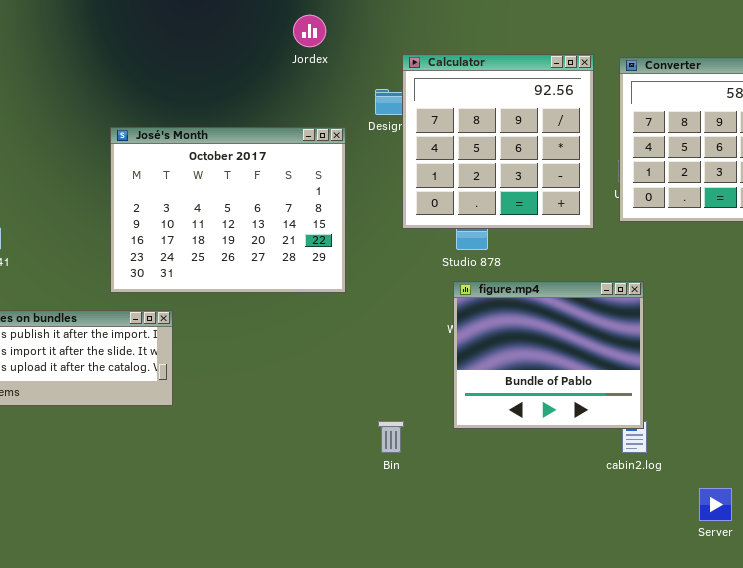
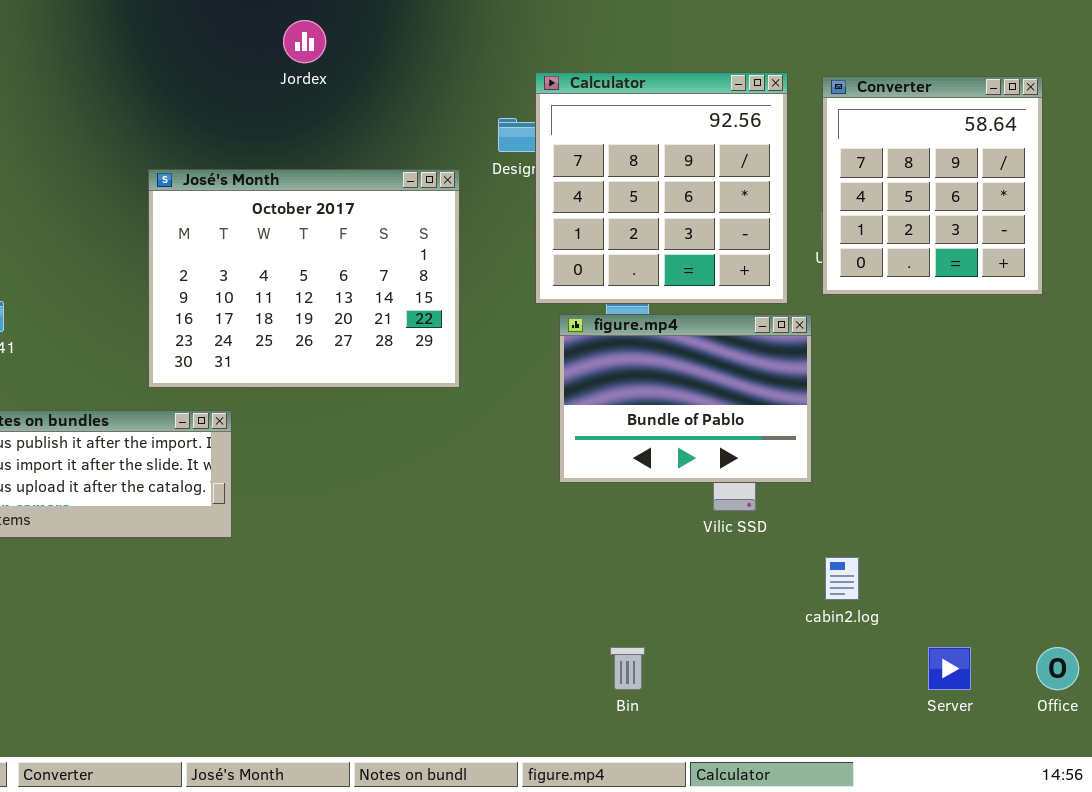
Jordex: [293,15,326,47] -> [283,20,326,63], moved
figure.mp4: [453,281,644,429] -> [559,314,812,483], moved, resized
Bin: [378,421,404,453] -> [610,647,645,690], moved

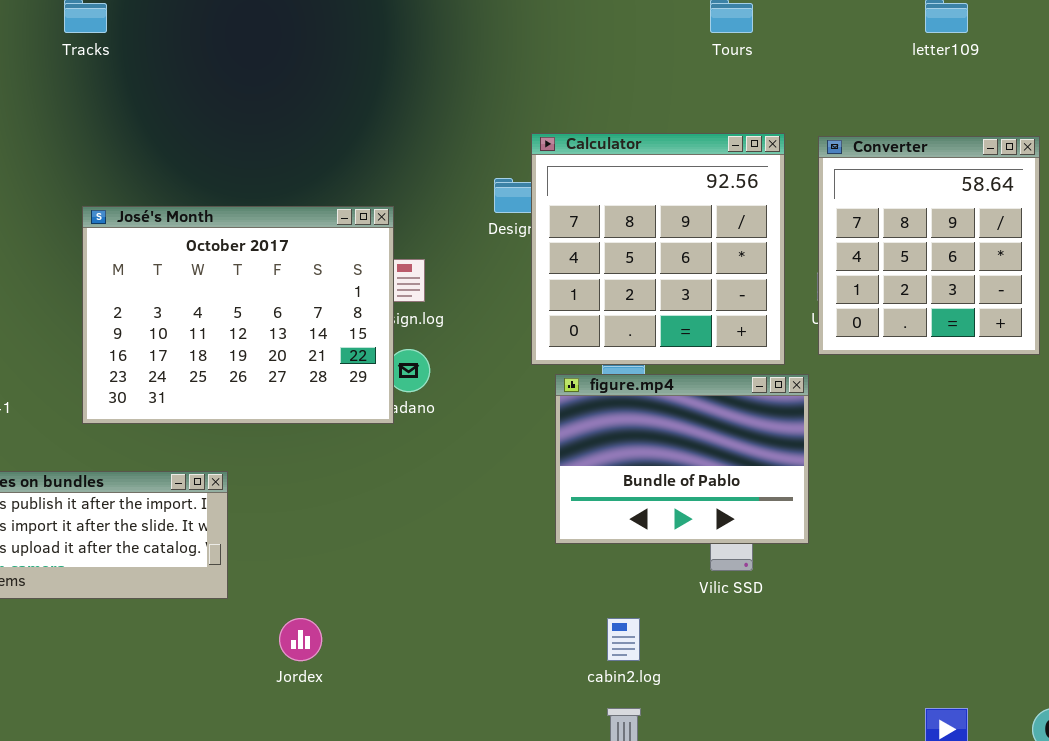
Jordex: [283,20,326,63] -> [279,618,322,661], moved
José's Month: [148,169,460,388] -> [82,206,394,424], moved
cabin2.log: [825,557,859,600] -> [607,618,640,661], moved

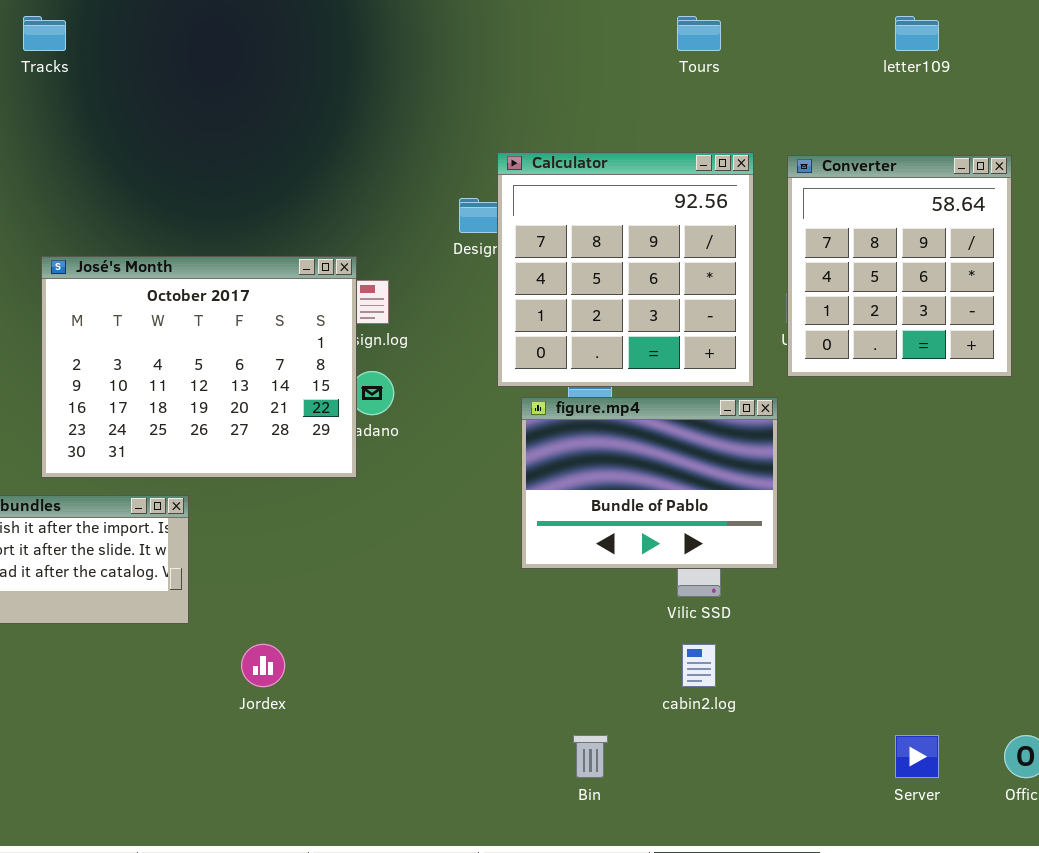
José's Month: [82,206,394,424] -> [41,256,357,478], moved
cabin2.log: [607,618,640,661] -> [682,644,716,687], moved

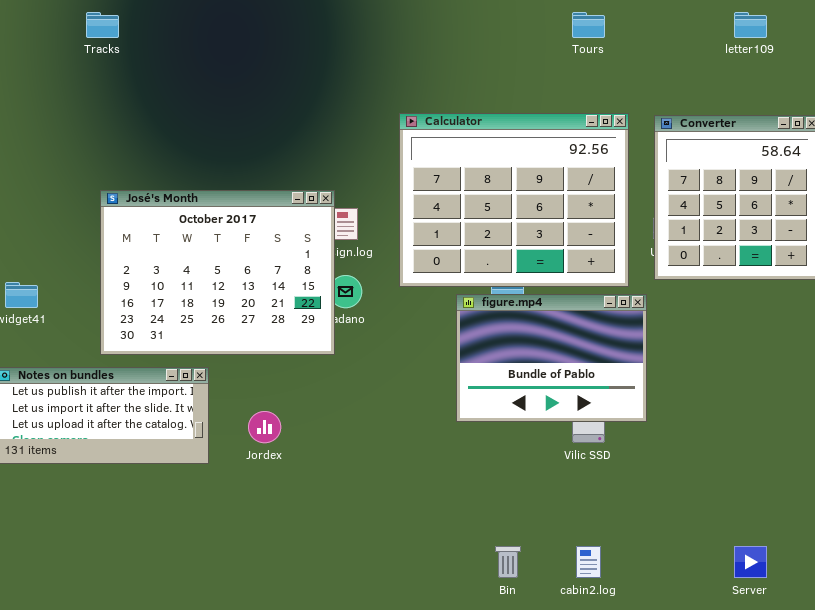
Calculator: [497,152,754,387] -> [399,113,629,287], resized
Jordex: [241,644,285,687] -> [248,411,281,443], moved
cabin2.log: [682,644,716,687] -> [576,546,601,578], moved

